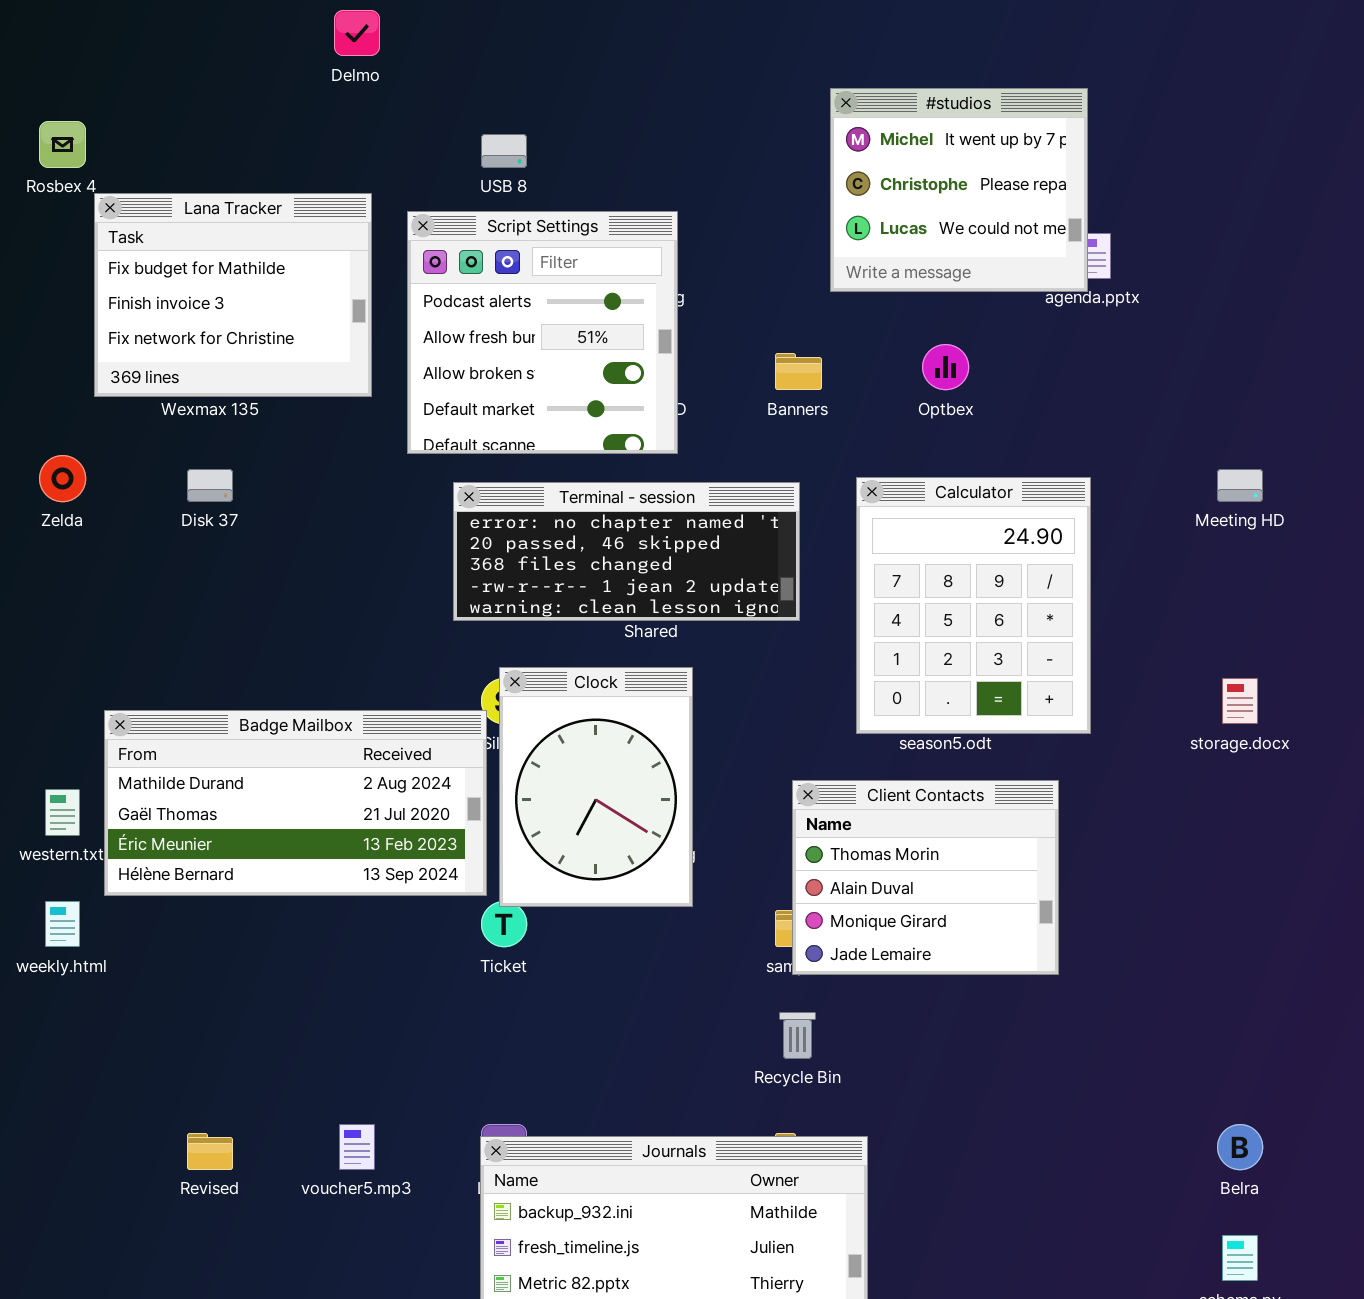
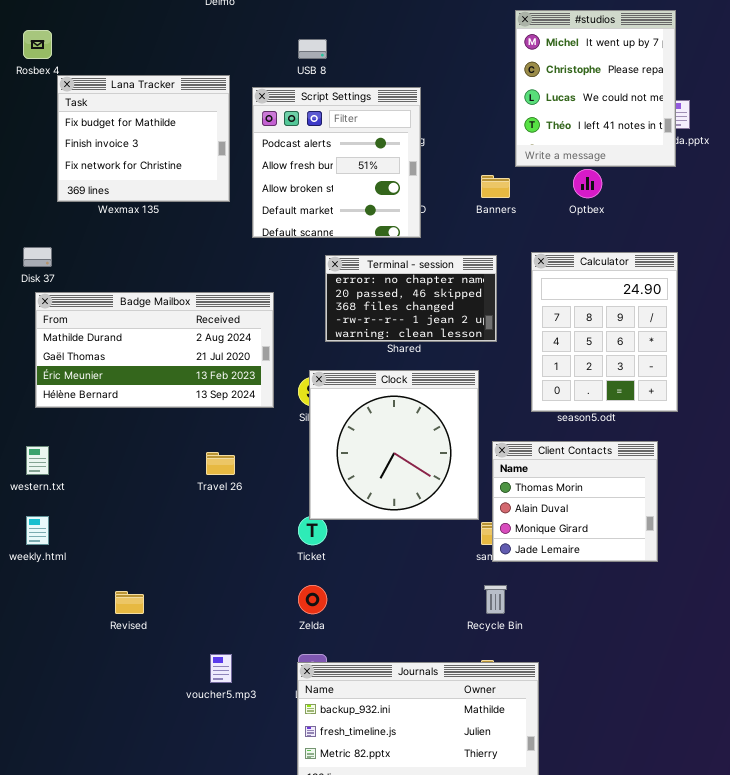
#studios: [830,88,1088,292] -> [515,10,676,167], resized
Zelda: [39,455,86,502] -> [298,585,327,614], moved
Disk 37: [187,469,233,502] -> [23,247,52,267], moved
Terminal - session: [453,482,800,621] -> [325,255,497,342], resized
Clock: [499,667,693,907] -> [309,370,479,520], resized
Badge Mailbox: [104,710,487,896] -> [35,292,274,408], moved
Revised: [187,1133,233,1170] -> [115,591,144,614], moved

